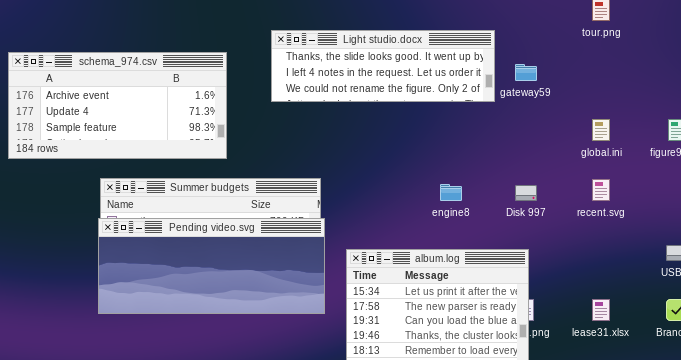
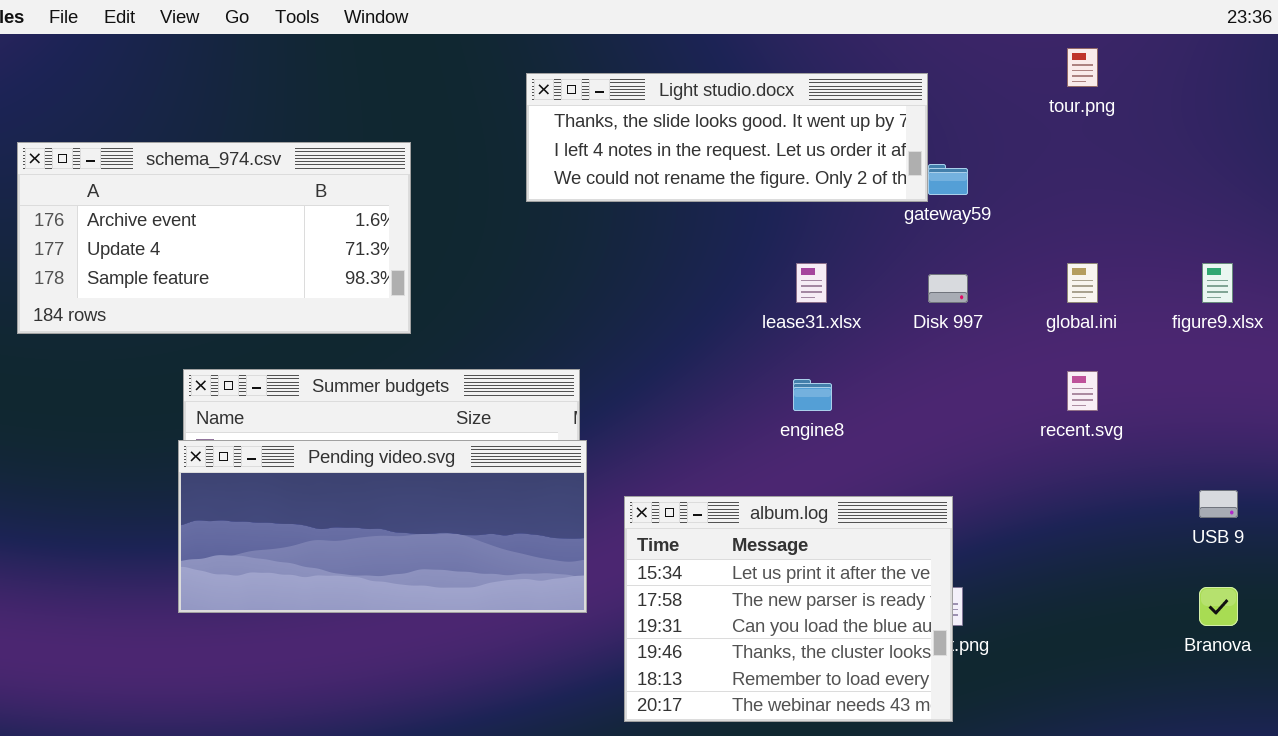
Light studio.docx: [271,30,495,102] -> [526,73,928,202], moved
Disk 997: [515,185,537,201] -> [928,274,968,303], moved
lease31.xlsx: [592,299,610,321] -> [796,263,827,303], moved

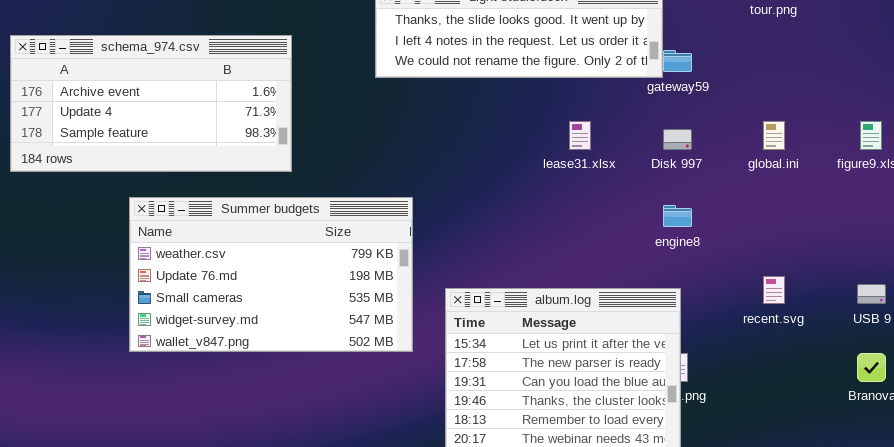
recent.svg: [1067,371,1098,411] -> [763,276,785,304], moved
engine8: [793,379,832,411] -> [663,205,692,227], moved
Pending video.svg: [178,440,587,613] -> none, closed

